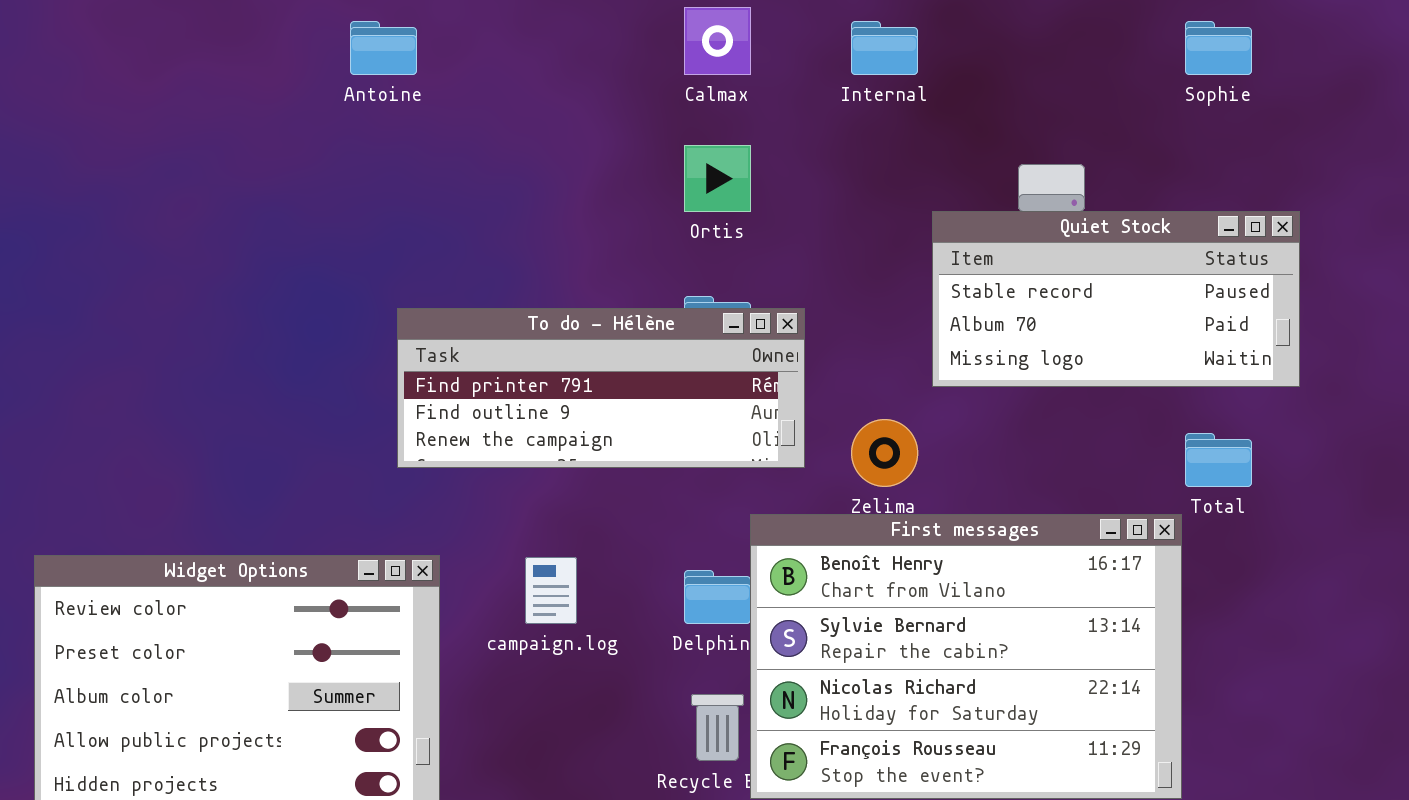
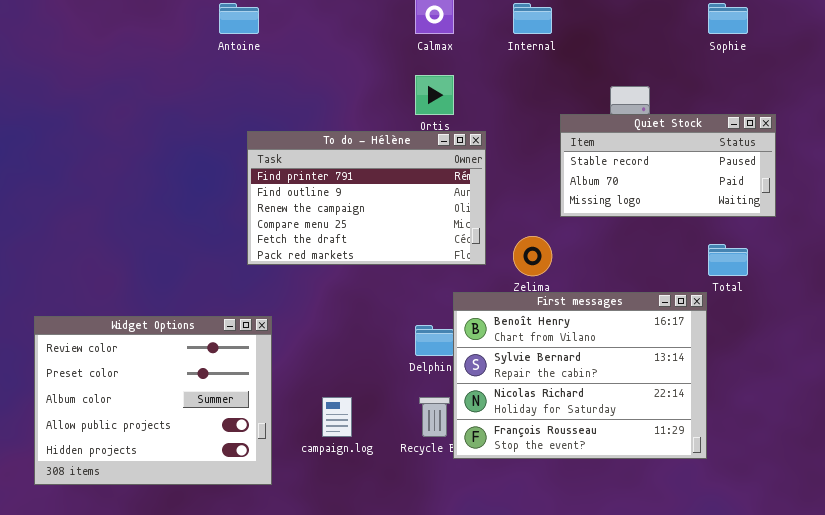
To do - Hélène: [397,308,805,468] -> [247,131,486,265], resized
campaign.log: [525,557,577,624] -> [322,397,352,437], moved

